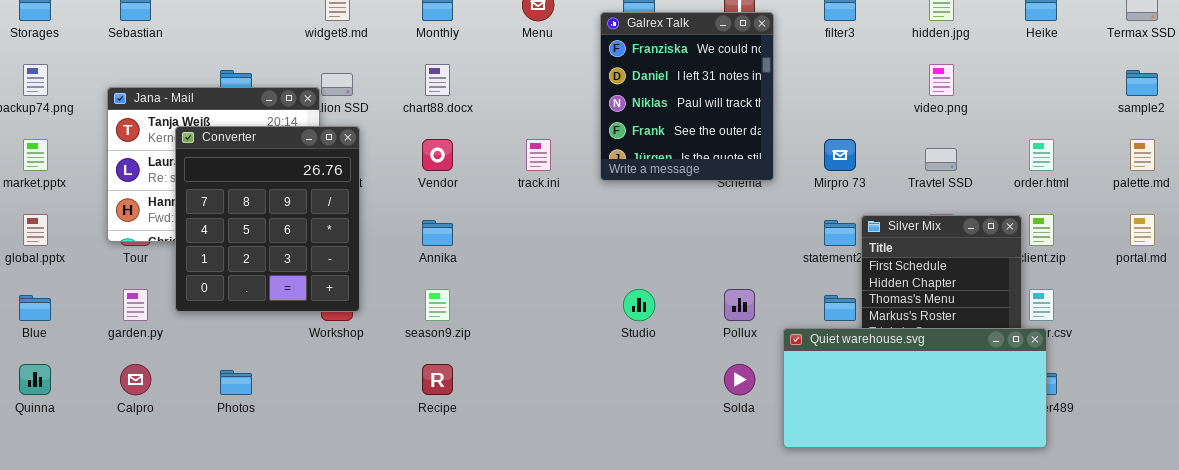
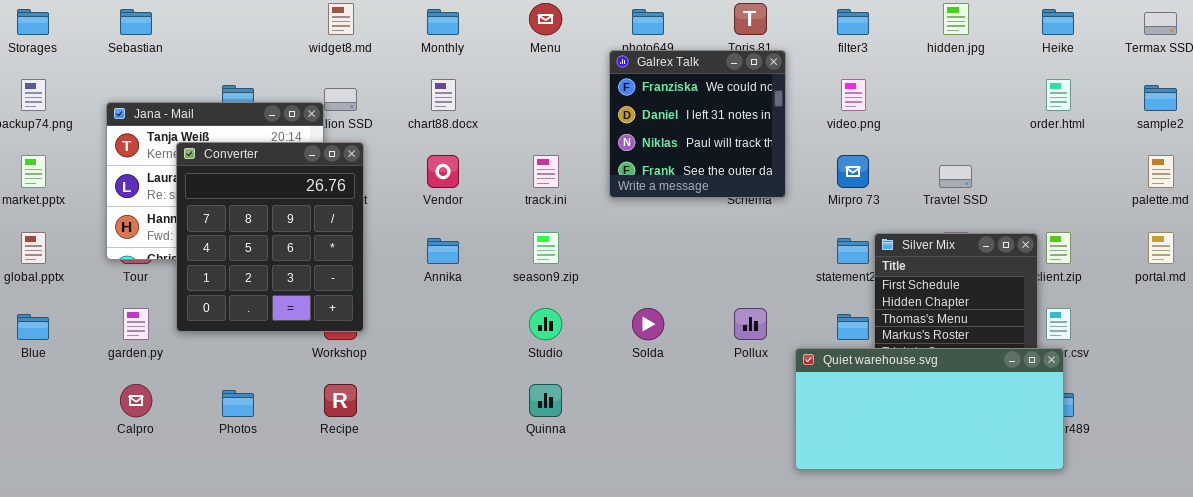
Galrex Talk: [600,12,774,181] -> [609,50,786,198], resized
video.png: [929,64,954,96] -> [841,79,866,111], moved
order.html: [1029,139,1054,171] -> [1046,79,1071,111], moved
season9.zip: [425,289,450,321] -> [533,232,559,264], moved
Studio: [623,289,655,321] -> [529,308,562,340], moved
Quinna: [19,364,51,395] -> [529,384,562,417], moved
Recipe: [422,364,453,395] -> [324,384,357,417], moved
Solda: [724,364,755,395] -> [632,308,664,340], moved

